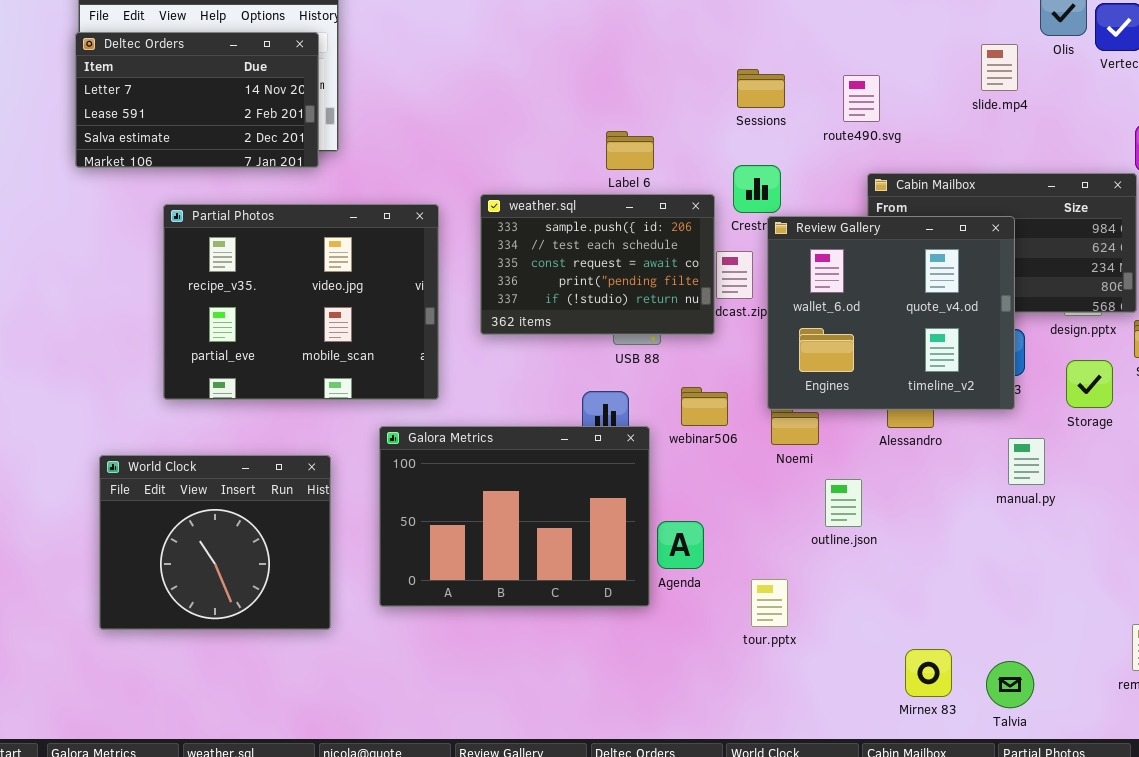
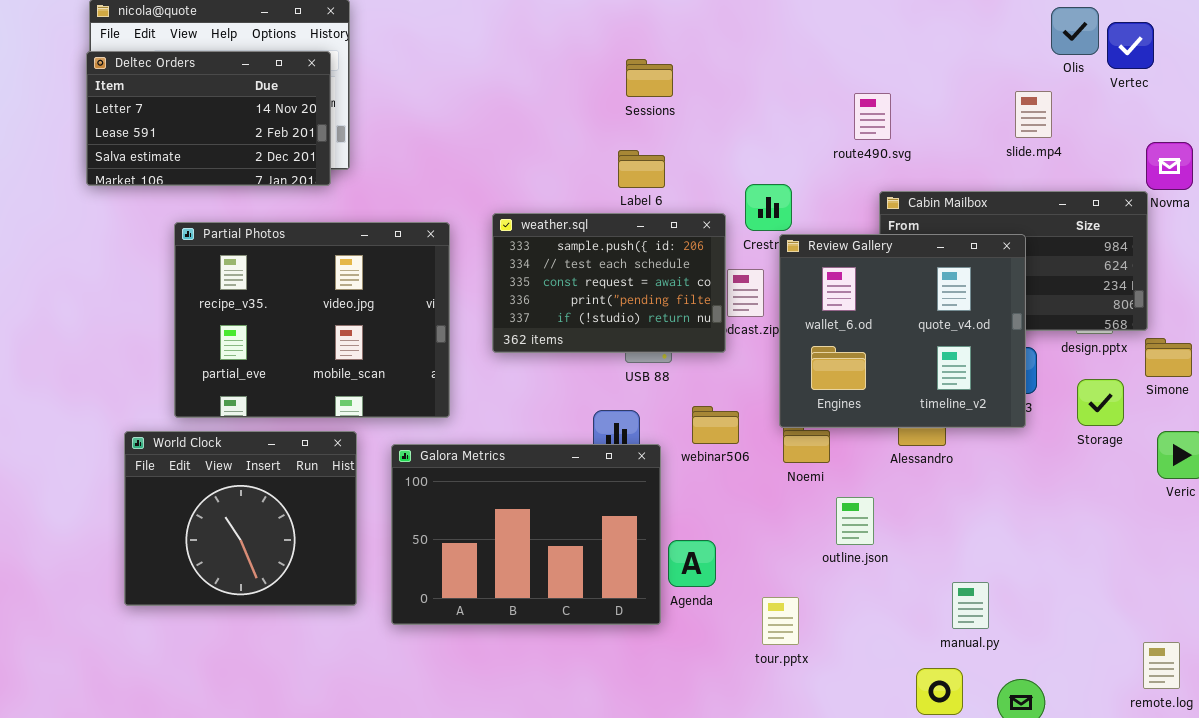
slide.mp4: [981,44,1018,91] -> [1015,91,1052,138], moved
Sessions: [737,69,785,108] -> [626,59,673,97], moved
manual.py: [1008,438,1045,485] -> [952,582,989,629], moved
World Clock: [99,455,331,630] -> [124,431,357,606], moved

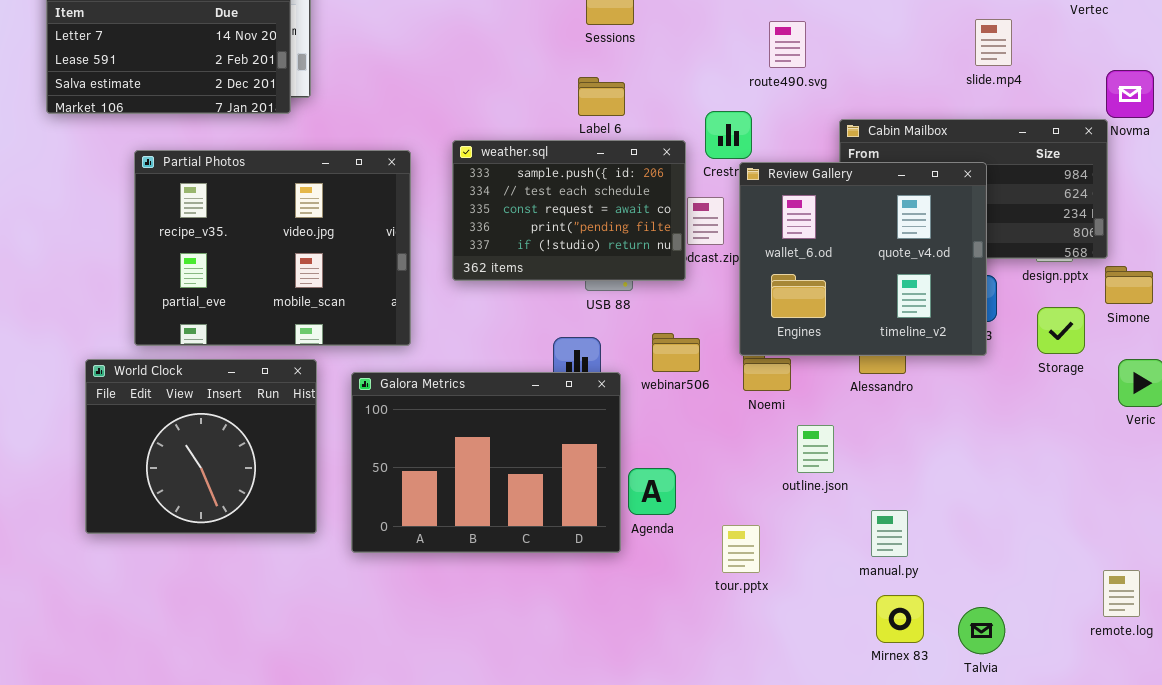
route490.svg: [854,93,891,140] -> [769,21,806,68], moved
manual.py: [952,582,989,629] -> [871,510,908,557], moved

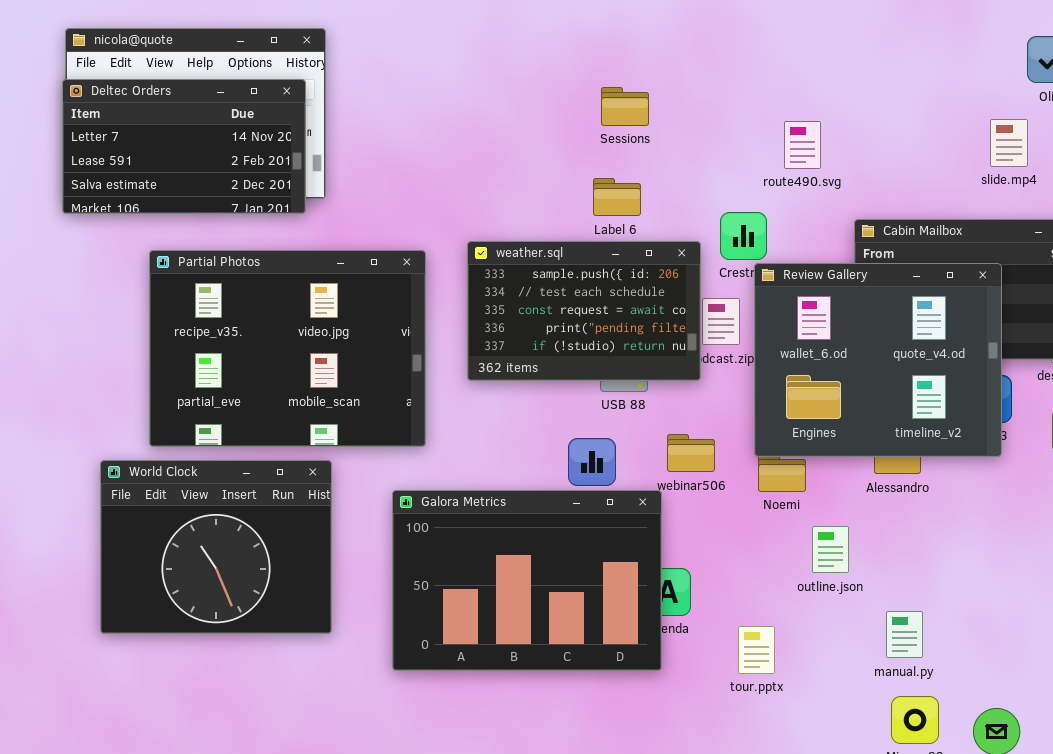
Galora Metrics: [351,372,621,553] -> [392,490,662,671], moved

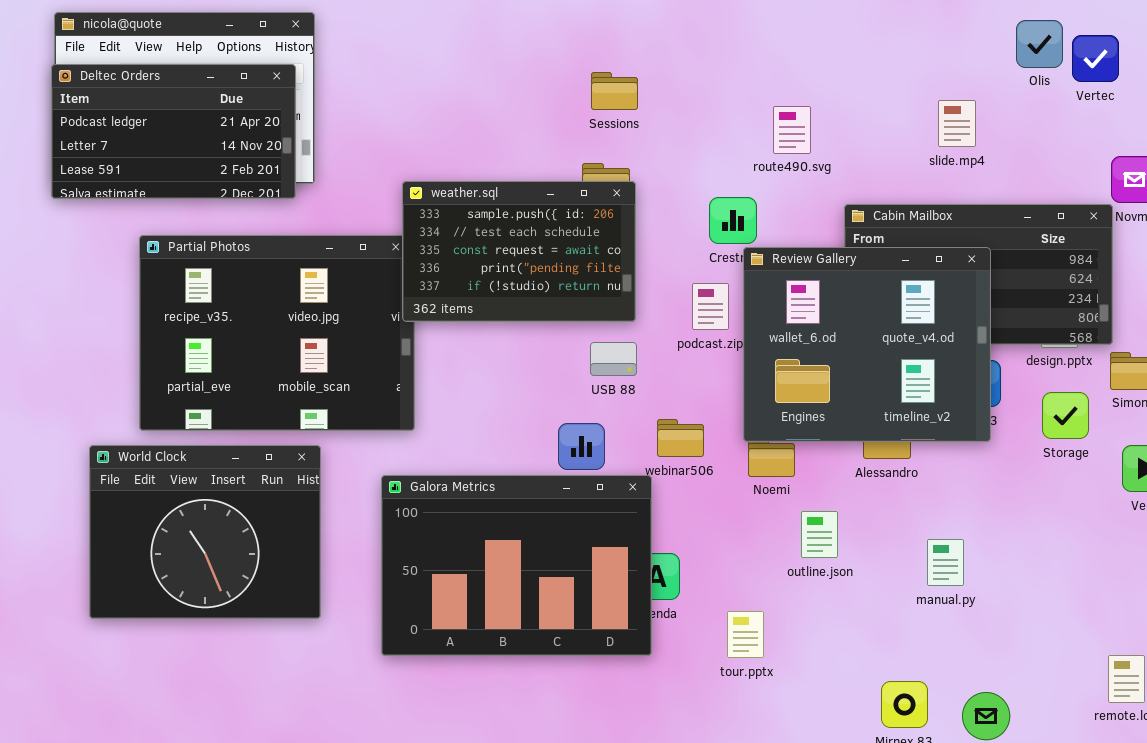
Deltec Orders: [62,79,306,214] -> [51,64,296,199], scrolled up 1 row
slide.mp4: [990,119,1028,167] -> [938,100,976,147], moved
weather.sql: [467,241,701,381] -> [402,181,636,322], moved
manual.py: [886,611,923,658] -> [927,539,964,586], moved

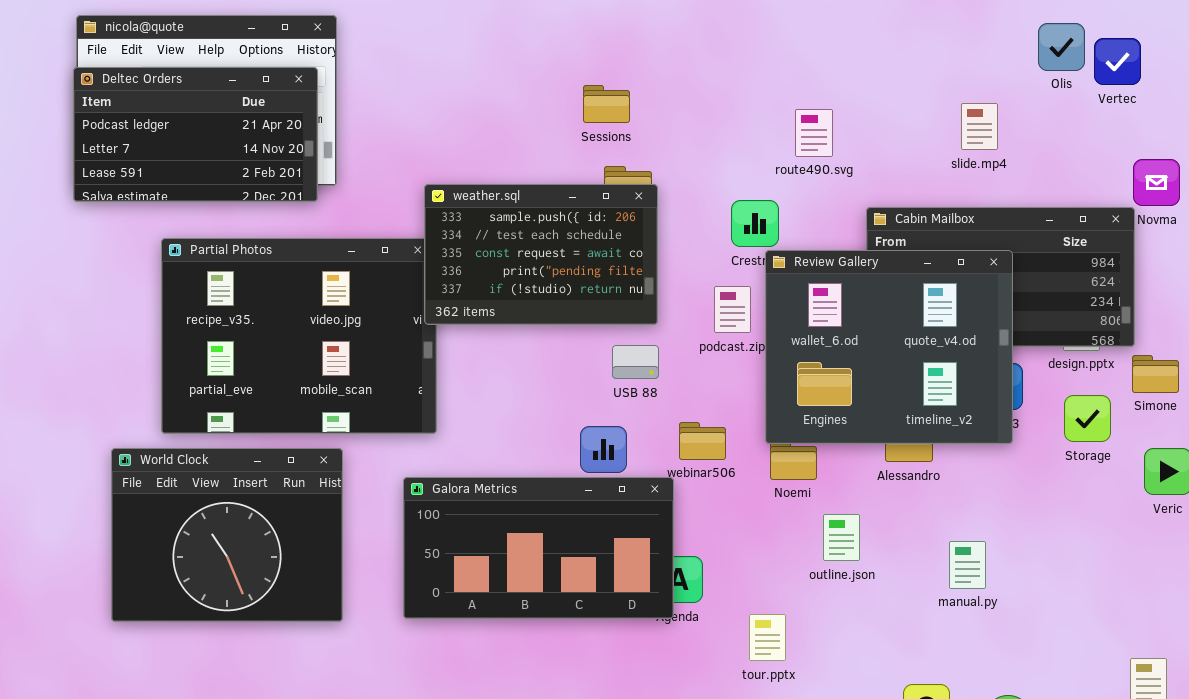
Sessions: [591,72,638,110] -> [583,85,630,123], moved
Galora Metrics: [381,475,652,656] -> [403,477,674,619], resized

